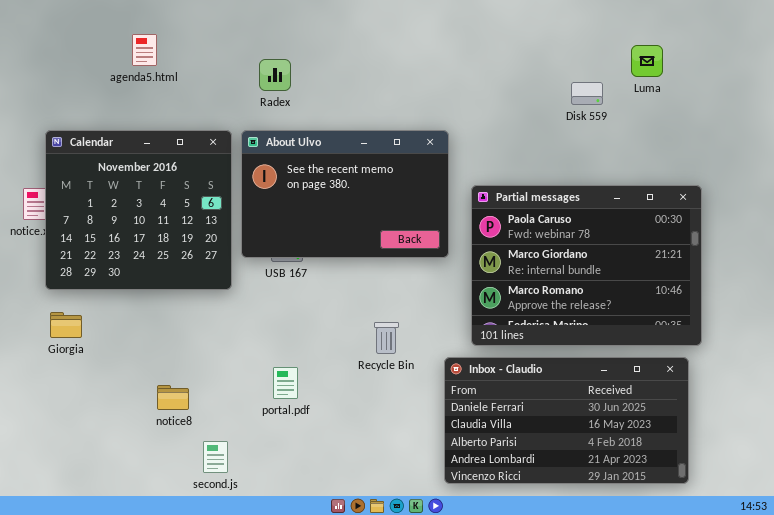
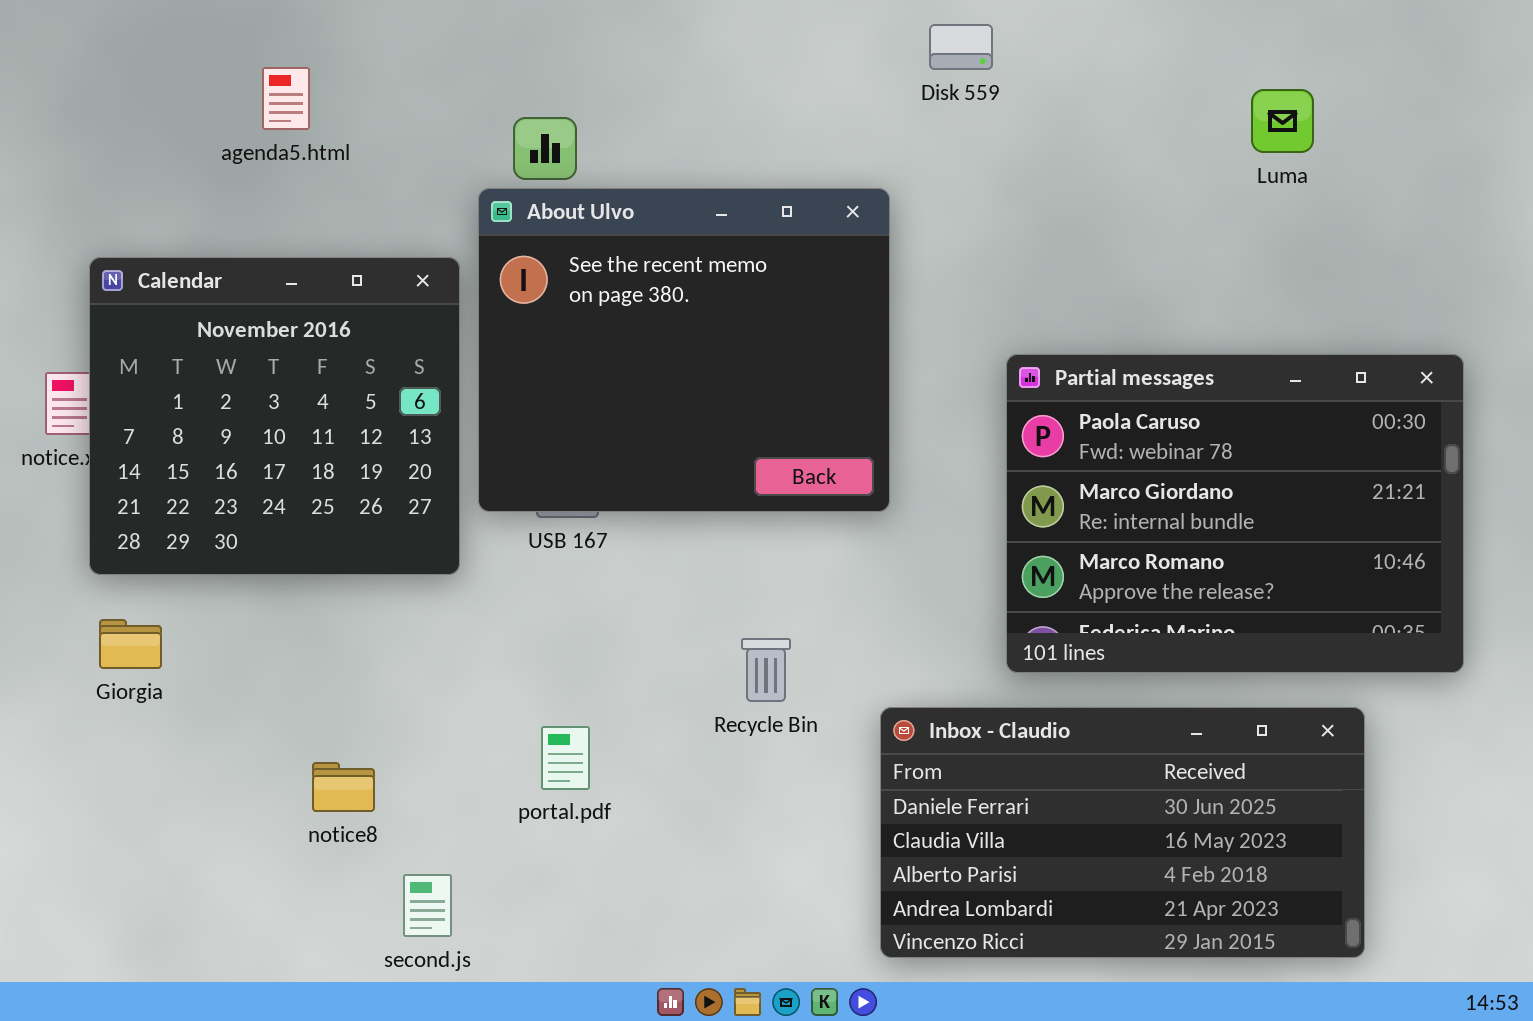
Disk 559: [571,82,603,105] -> [929,24,993,70], moved
About Ulvo: [241,130,449,258] -> [478,188,890,512], resized
Partial messages: [471,185,702,346] -> [1006,354,1464,673], moved

